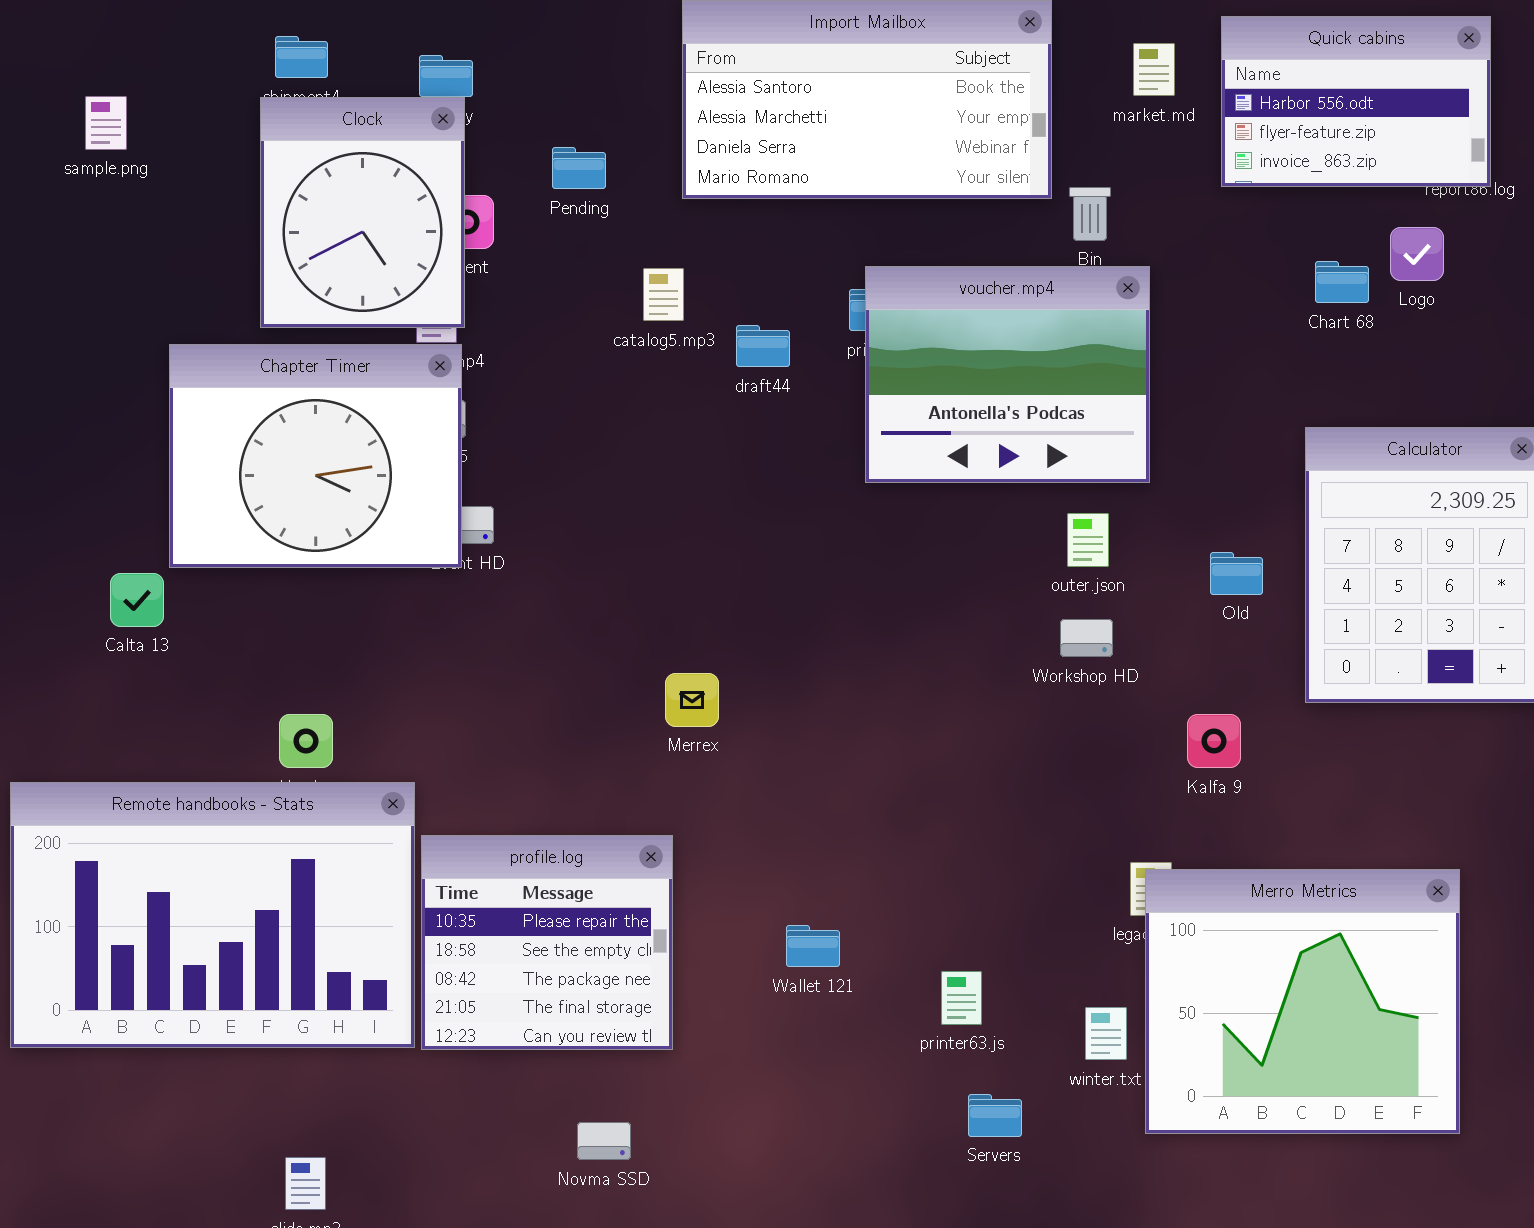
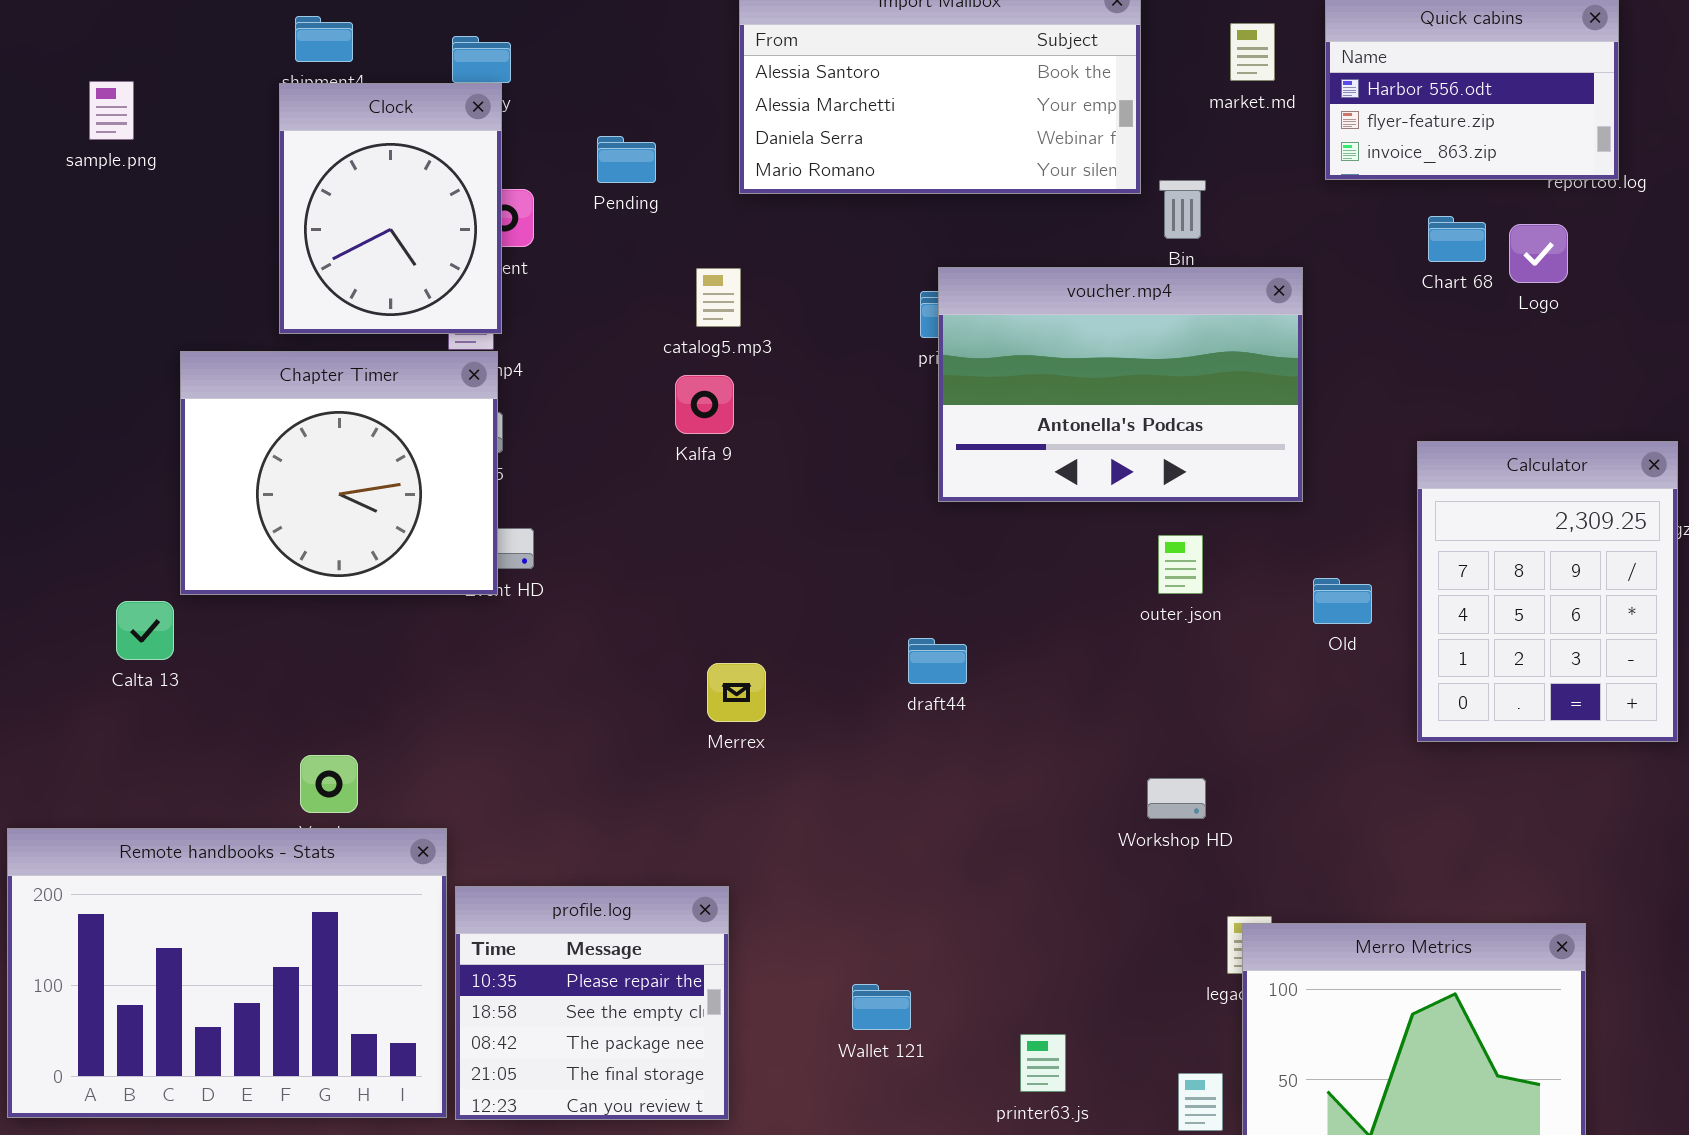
Chart 68: [1315,261,1369,303] -> [1428,216,1486,262], moved
voucher.mp4: [865,266,1150,483] -> [938,267,1303,502], resized
draft44: [736,325,790,367] -> [908,638,967,684], moved
Workshop HD: [1060,619,1113,657] -> [1147,778,1206,819], moved
Merrex: [665,673,719,727] -> [707,663,766,722], moved
Kalfa 9: [1187,714,1241,768] -> [675,375,734,434], moved

